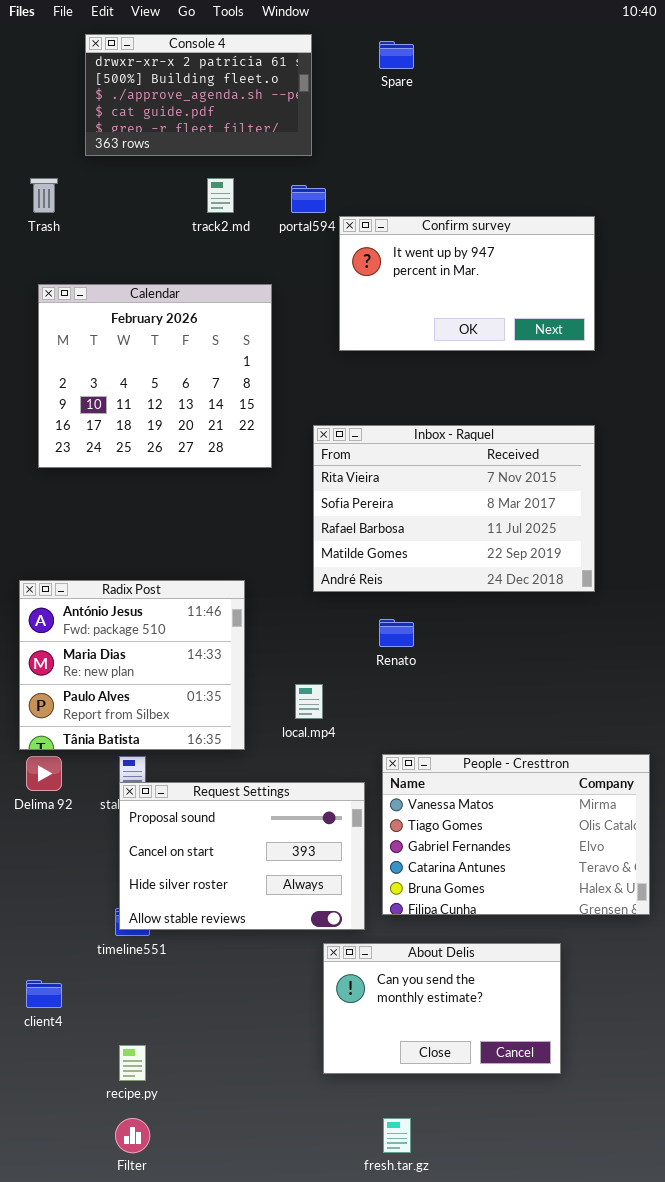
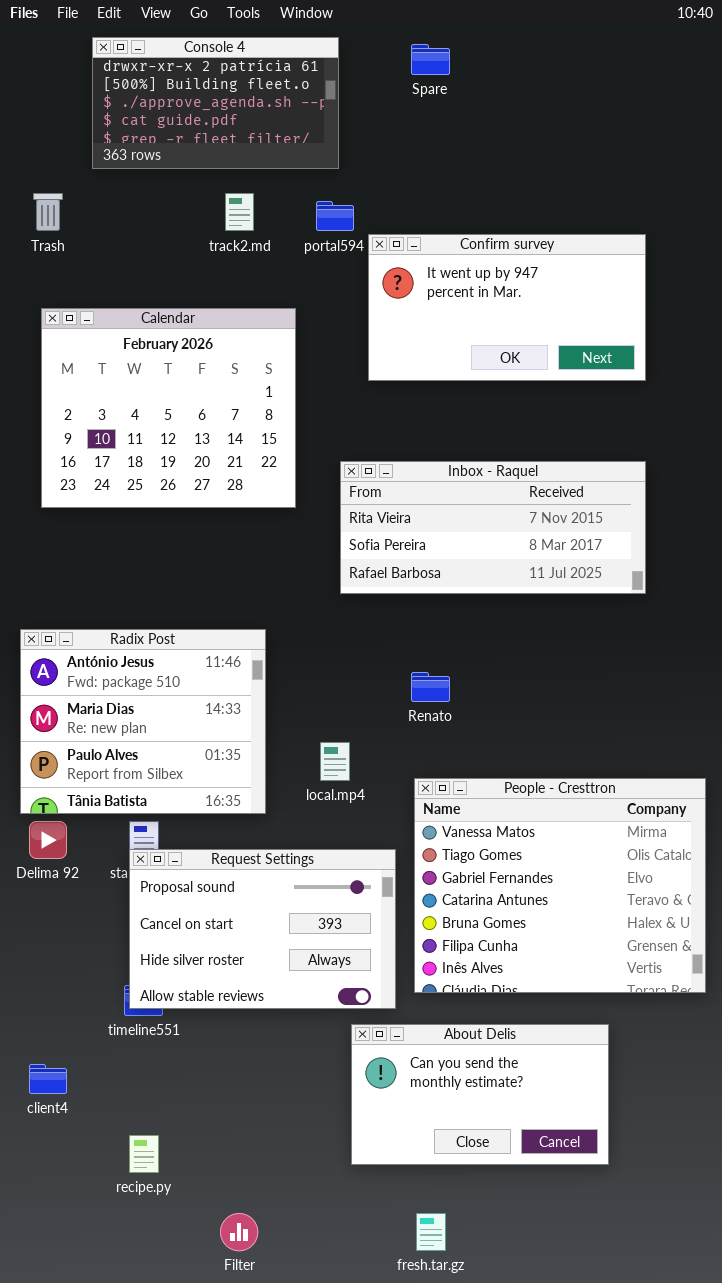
Inbox - Raquel: [313,425,595,592] -> [340,461,646,594], resized
People - Cresttron: [382,754,650,915] -> [414,778,706,993], resized
Filter: [115,1118,150,1153] -> [220,1213,258,1251], moved

